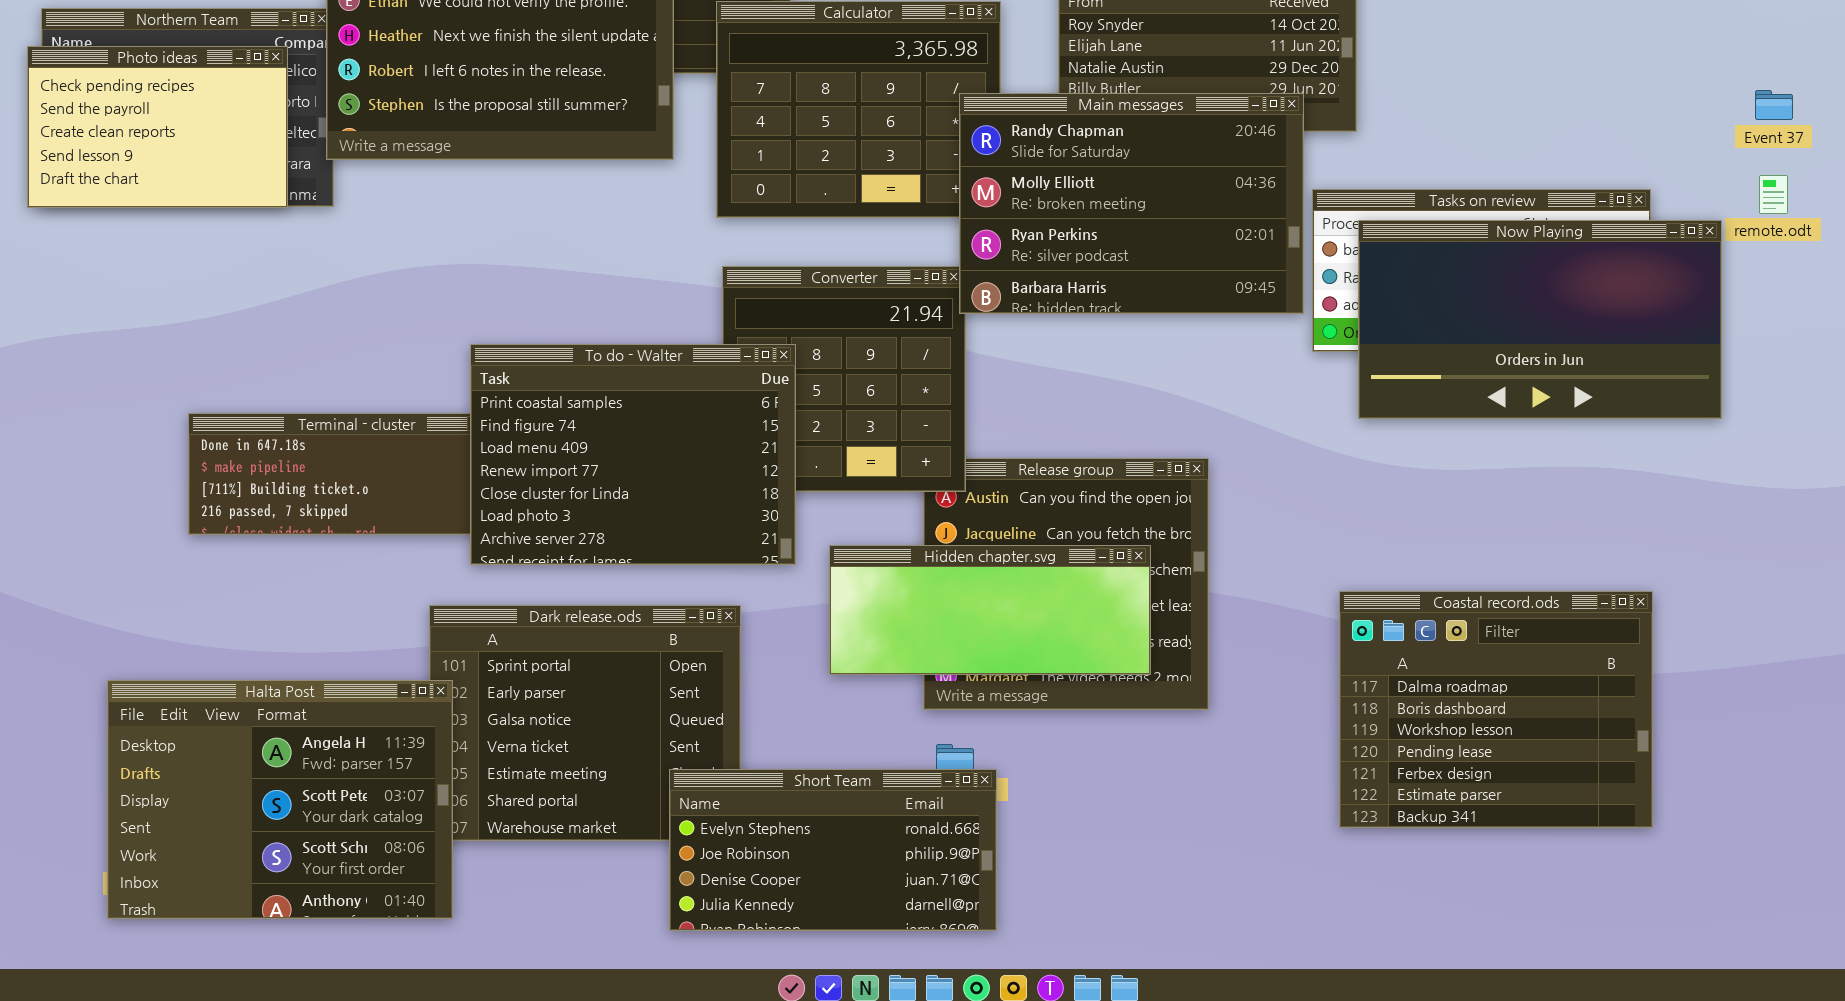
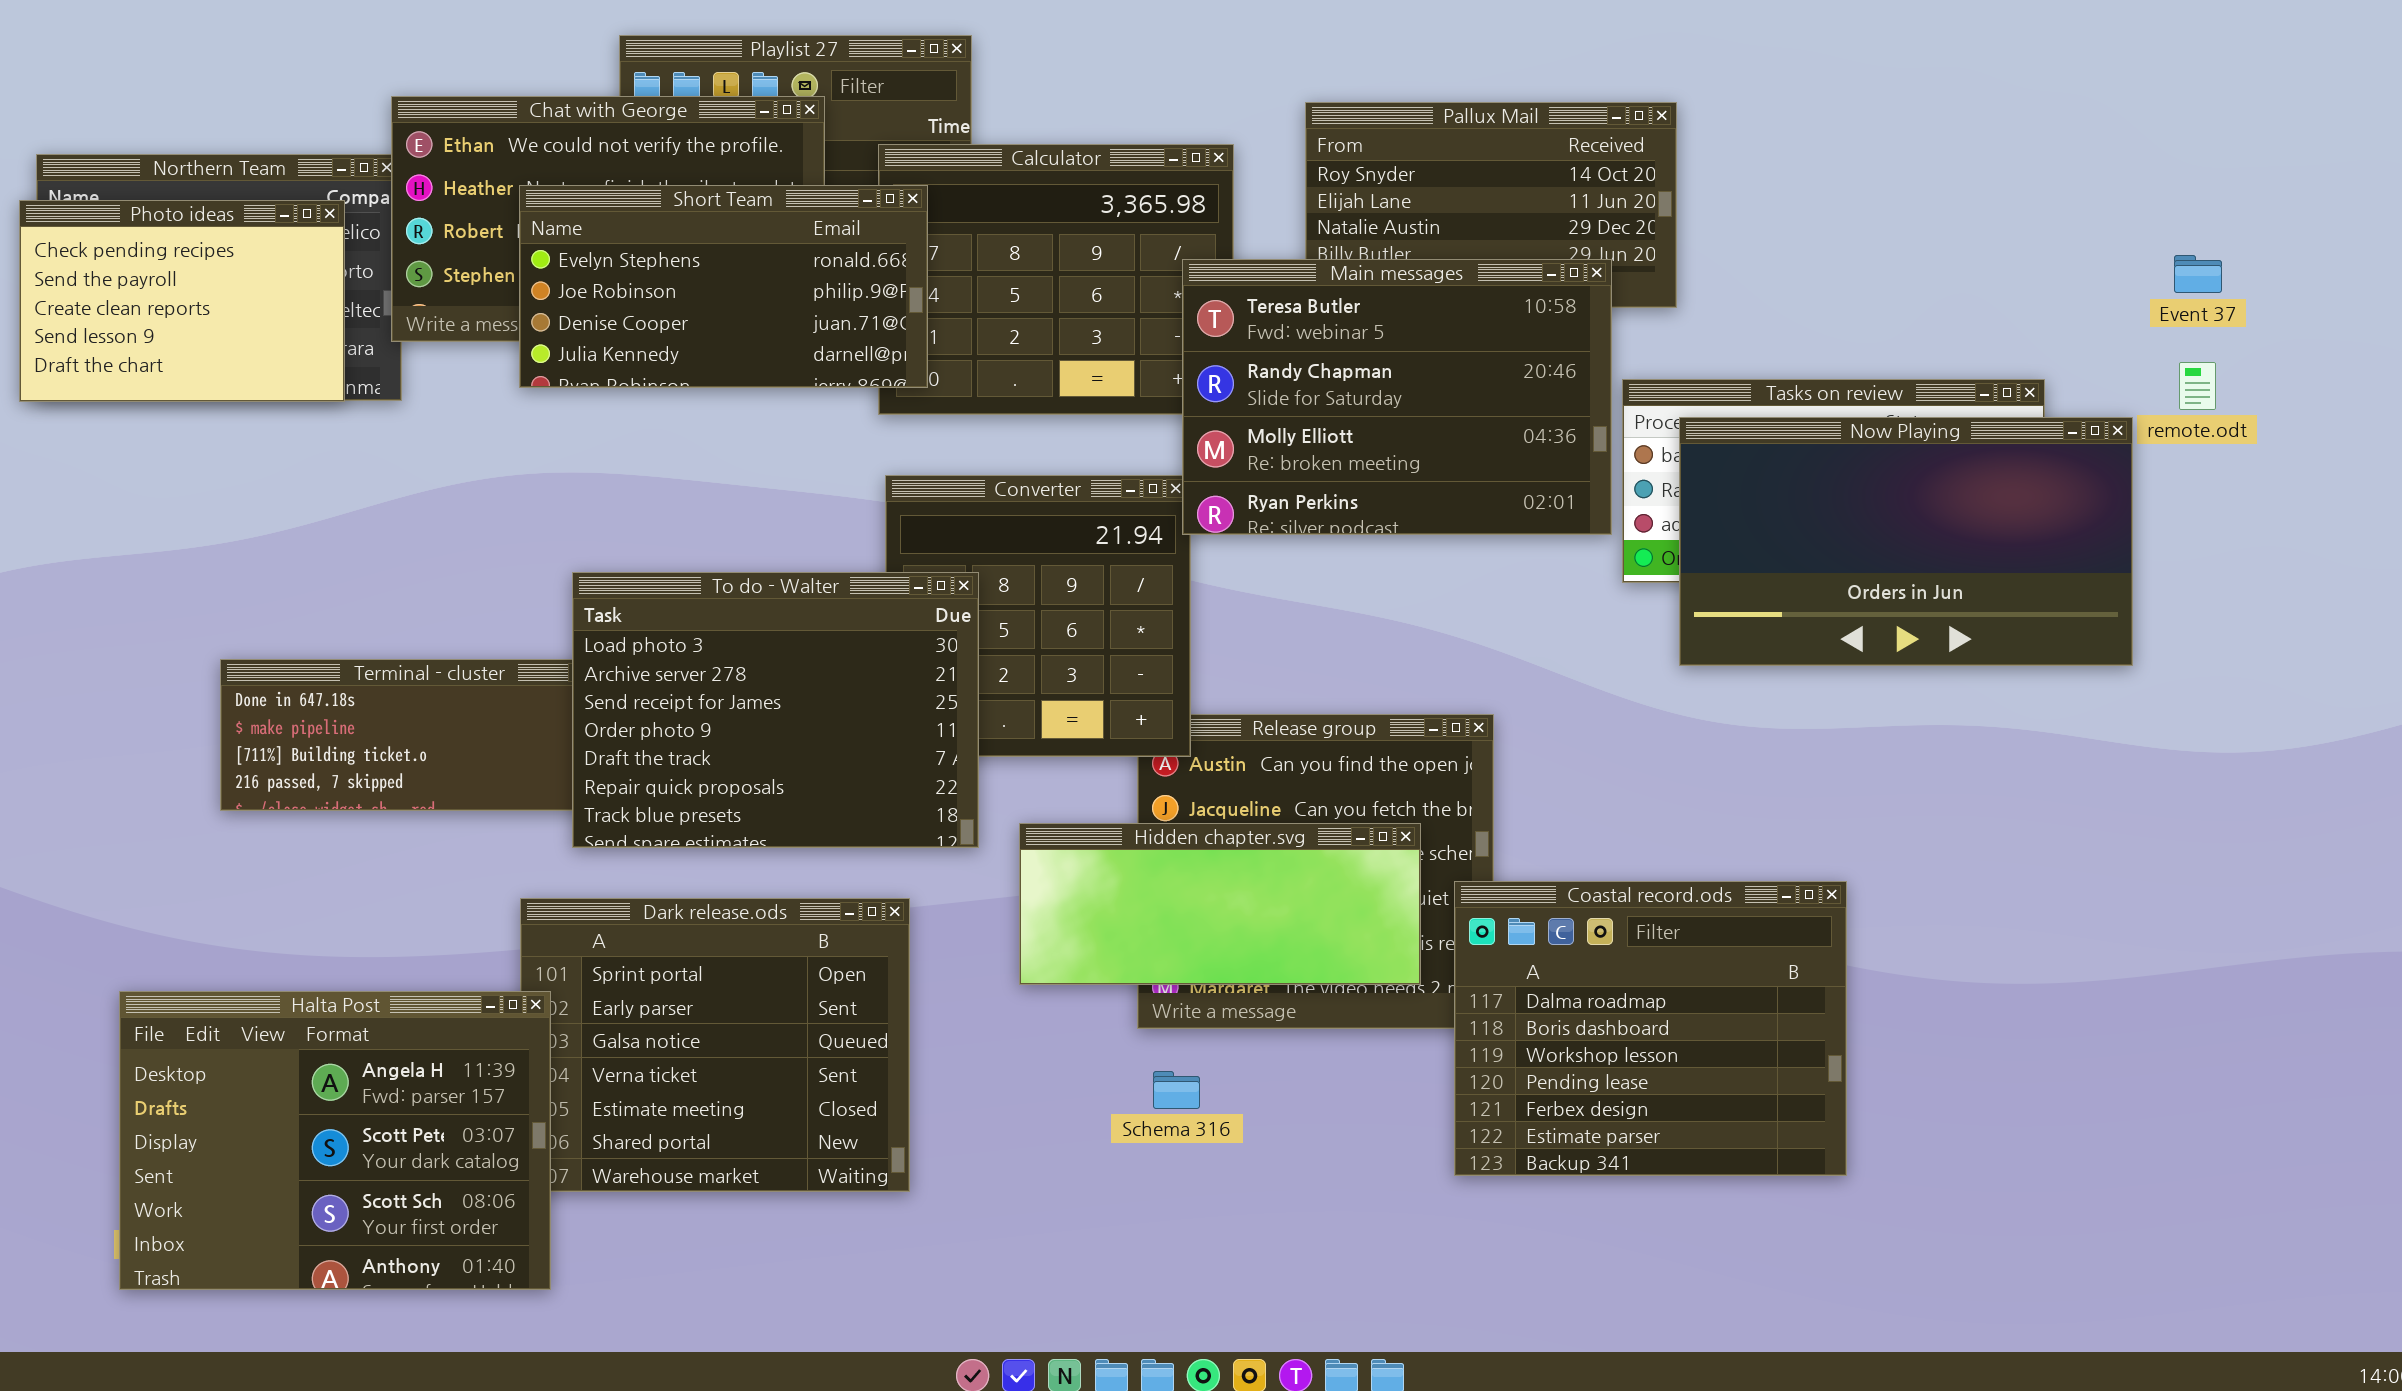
Main messages: [959,93,1304,314] -> [1182,259,1612,535], scrolled up 1 row
To do - Walter: [470,344,796,565] -> [572,572,979,848], scrolled down 5 rows
Coastal record.ods: [1339,591,1653,828] -> [1454,881,1847,1176], moved
Short Team: [669,769,997,931] -> [519,185,928,388], moved

